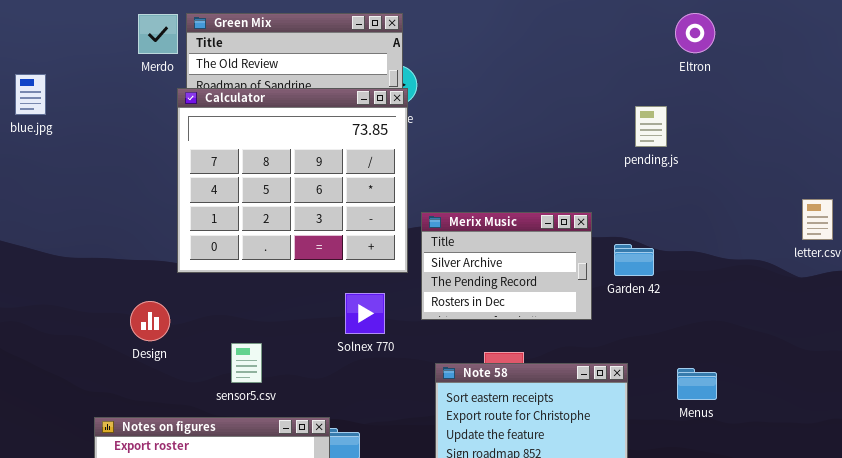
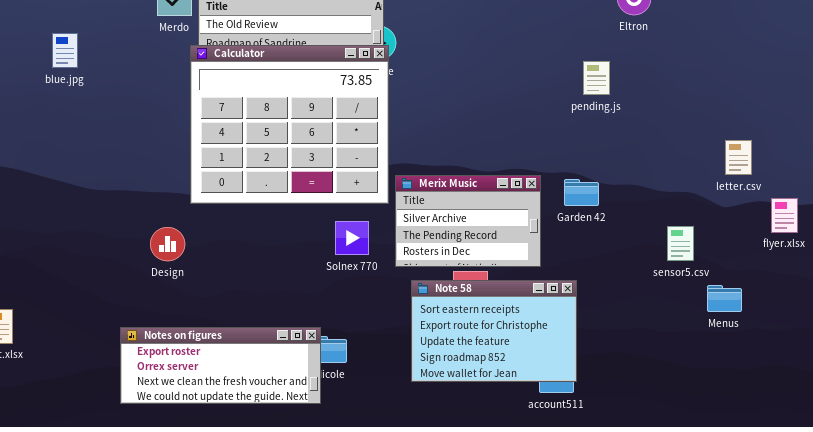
Merix Music: [421,212,592,320] -> [395,175,541,267], moved
sensor5.csv: [231,343,262,383] -> [667,226,694,261], moved
Menus: [677,368,717,400] -> [707,285,742,312], moved

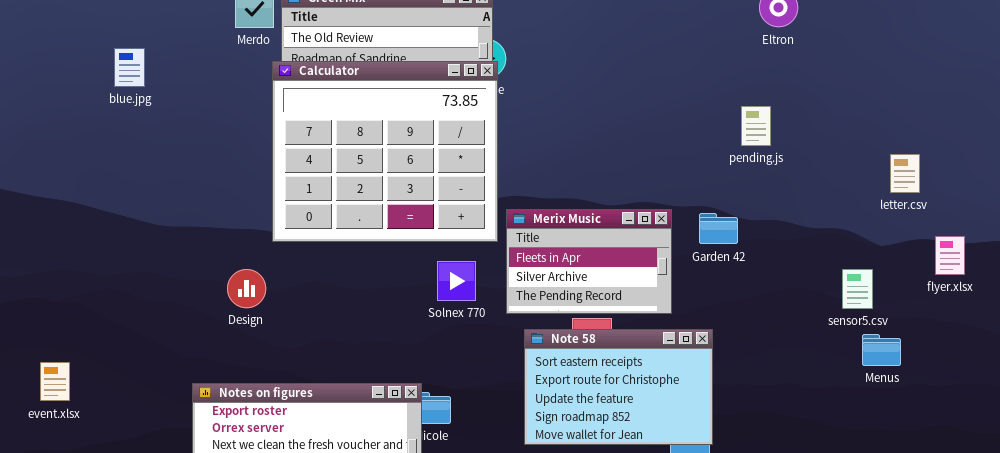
pending.js: [583,61,610,95] -> [741,106,771,146], moved
letter.csv: [725,140,752,175] -> [890,154,920,193], moved
Merix Music: [395,175,541,267] -> [506,209,672,314], scrolled up 1 row
sensor5.csv: [667,226,694,261] -> [842,269,873,309], moved

